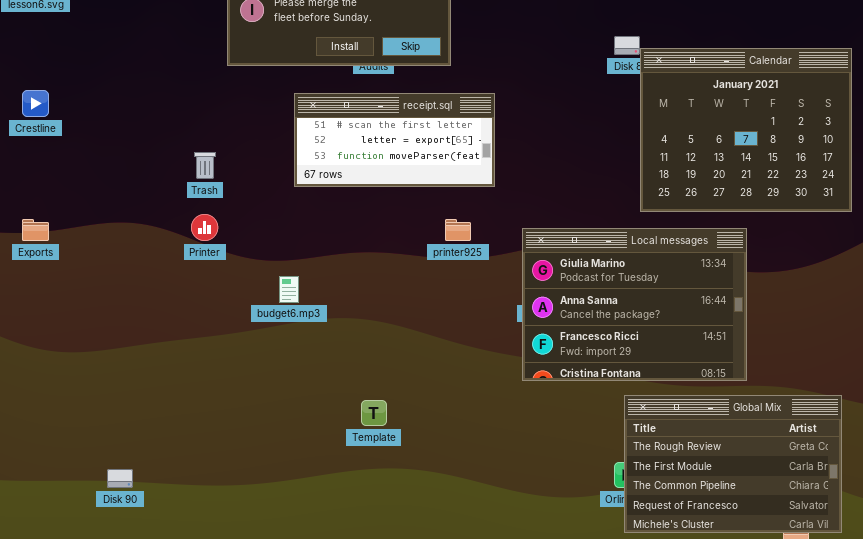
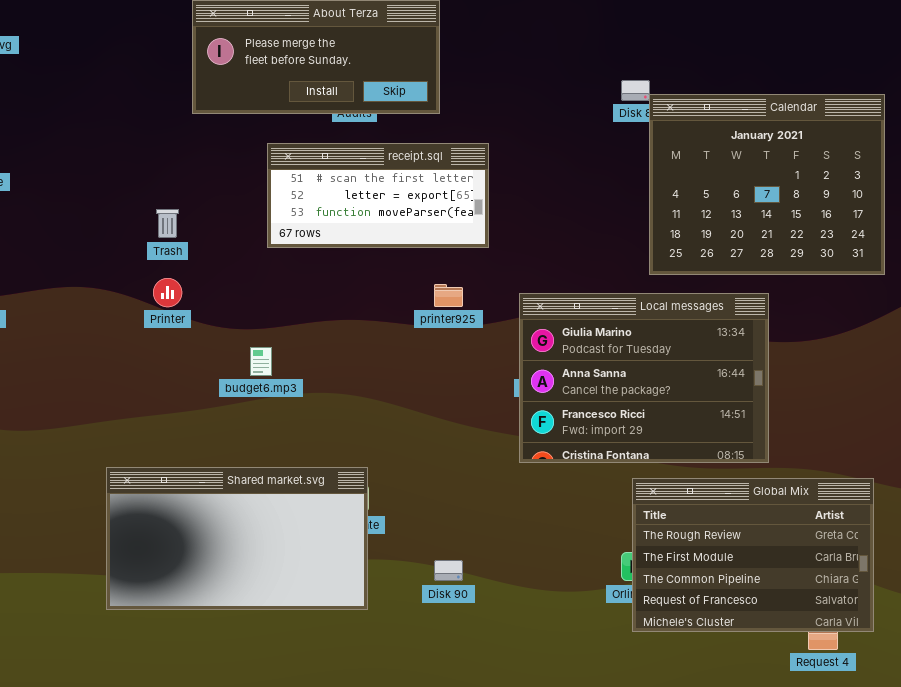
Shared market.svg: none -> [106,467,368,610], opened
Disk 90: [107,469,133,488] -> [434,560,463,581], moved

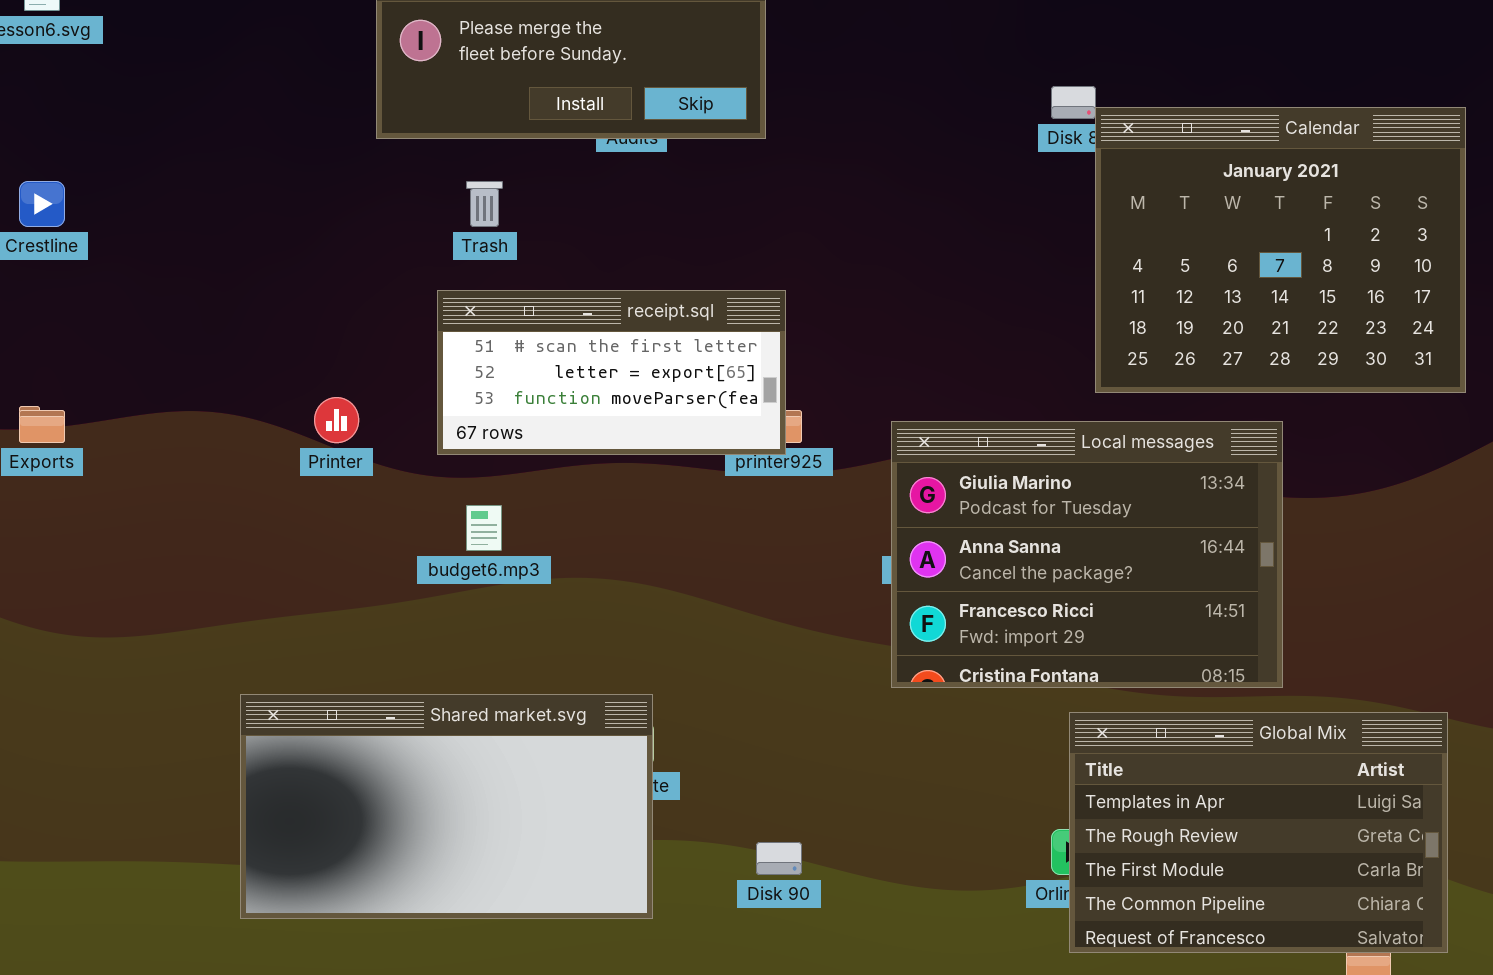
receipt.sql: [267,143,489,248] -> [437,290,786,455], moved
Trash: [156,209,179,238] -> [466,181,503,227], moved
Global Mix: [632,478,874,632] -> [1069,712,1448,953], scrolled up 1 row

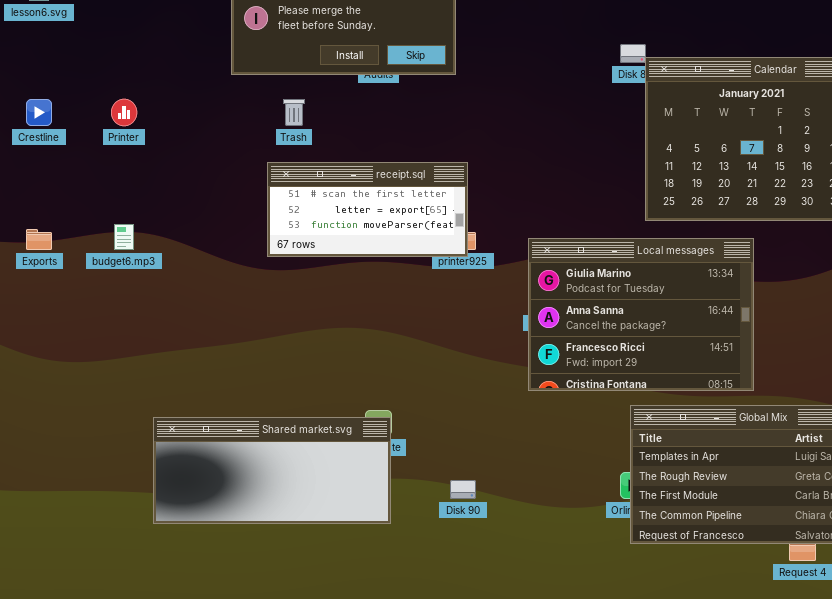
Printer: [314,397,359,443] -> [111,99,137,126], moved
budget6.mp3: [466,505,502,551] -> [114,224,134,250], moved
Shared market.svg: [240,694,653,919] -> [153,417,391,524], resized

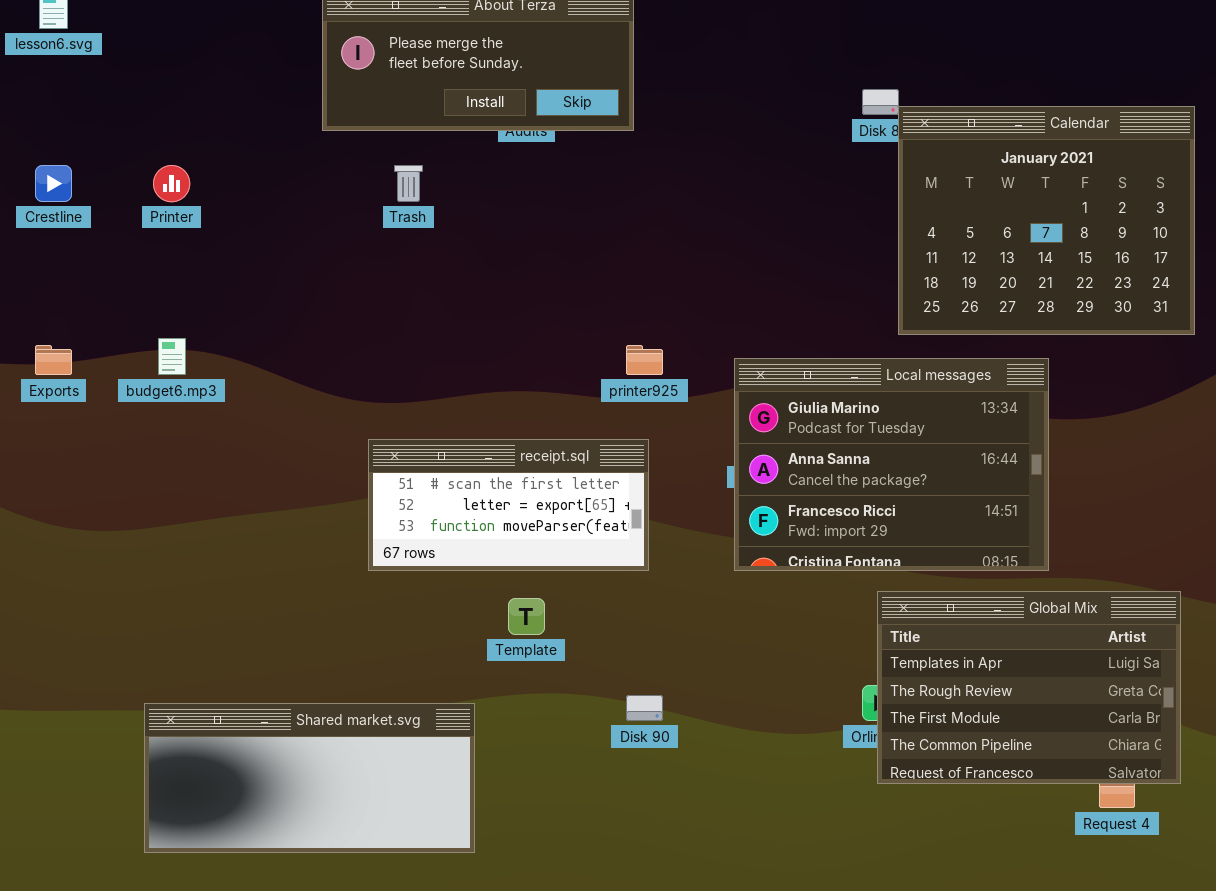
receipt.sql: [267,162,468,257] -> [368,439,649,571], moved
Shared market.svg: [153,417,391,524] -> [144,703,475,853], moved

